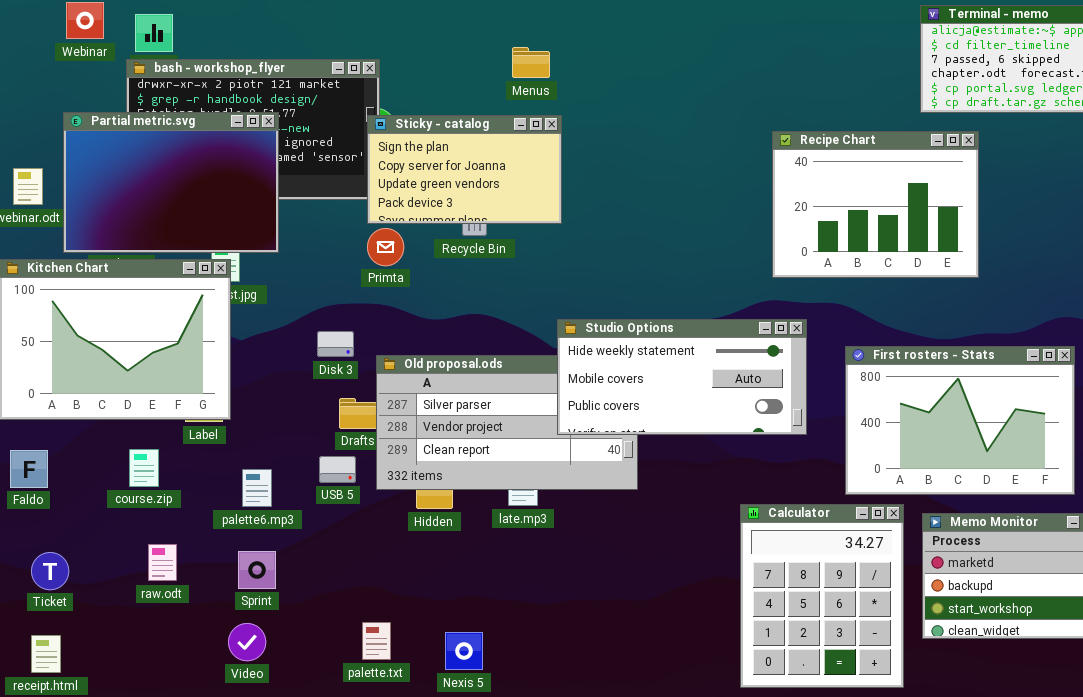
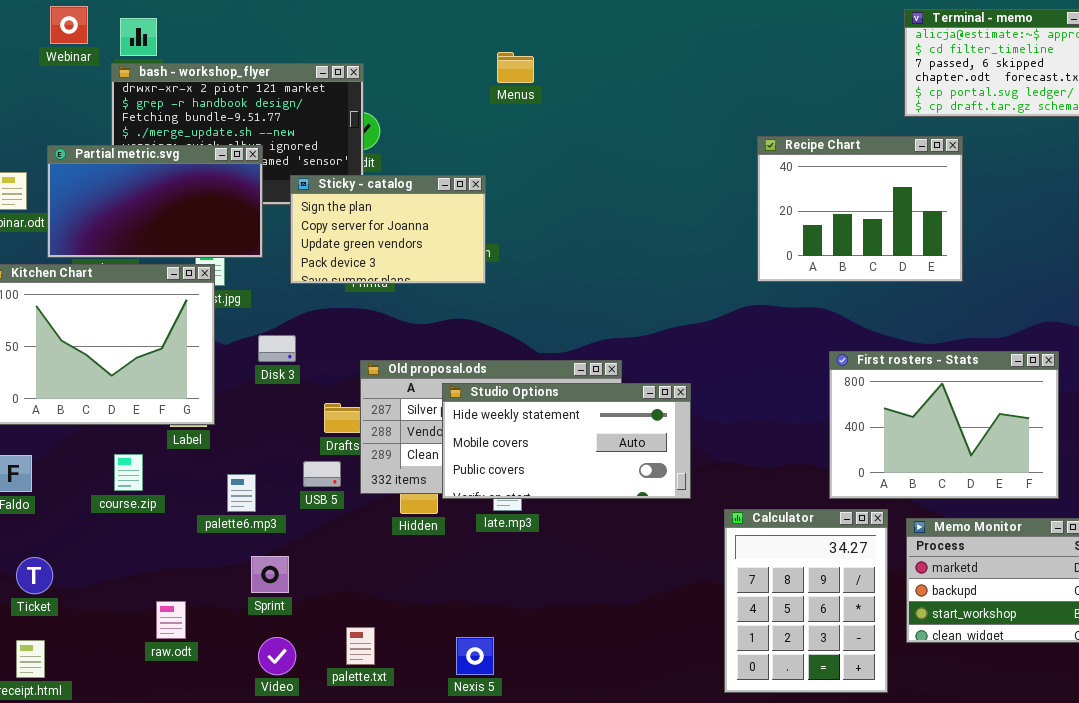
Partial metric.svg: [63,112,279,253] -> [47,145,263,258], resized
Sticky - catalog: [367,115,562,224] -> [290,175,486,284], moved
Studio Options: [557,319,807,435] -> [442,383,691,499], moved
Disk 3: [317,331,354,357] -> [258,335,296,362], moved
raw.odt: [148,544,177,581] -> [156,601,186,639], moved
Sprint: [238,551,276,589] -> [251,556,289,593], moved
Video: [228,623,266,661] -> [258,637,296,675], moved
Nexis 5: [445,632,483,670] -> [456,637,494,675], moved

